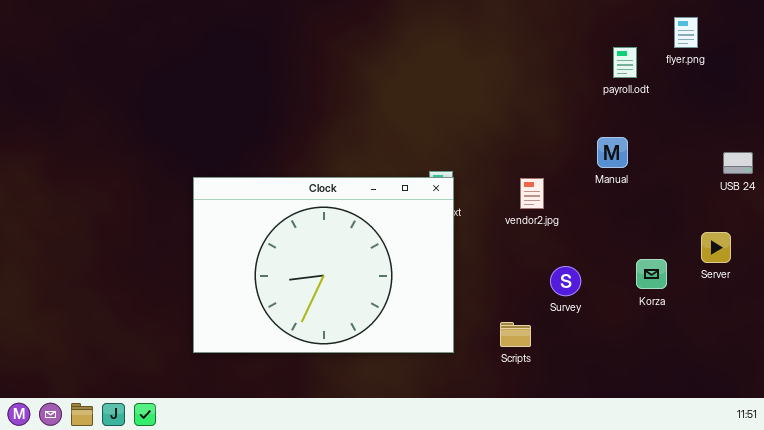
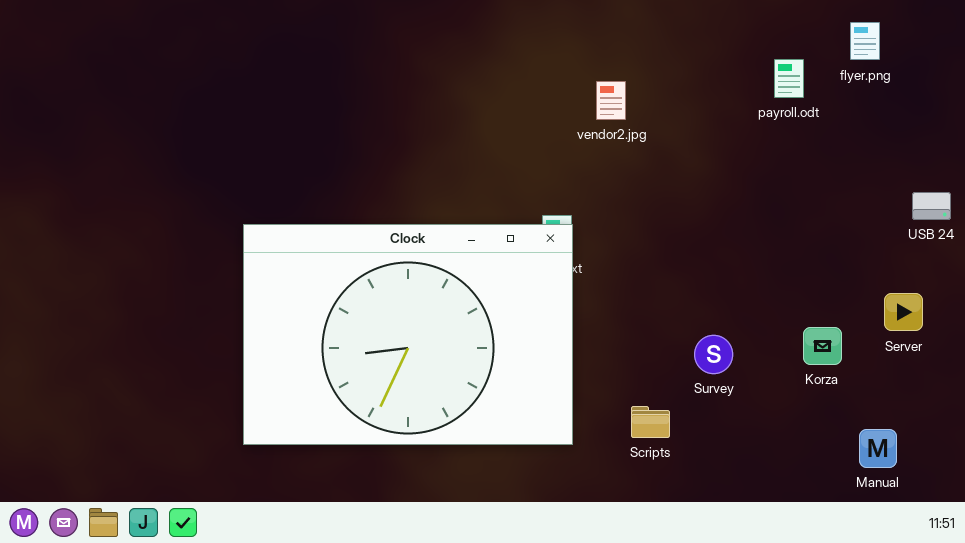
Manual: [597,137,628,168] -> [859,429,897,468], moved
vendor2.jpg: [520,178,544,209] -> [596,81,626,120], moved

